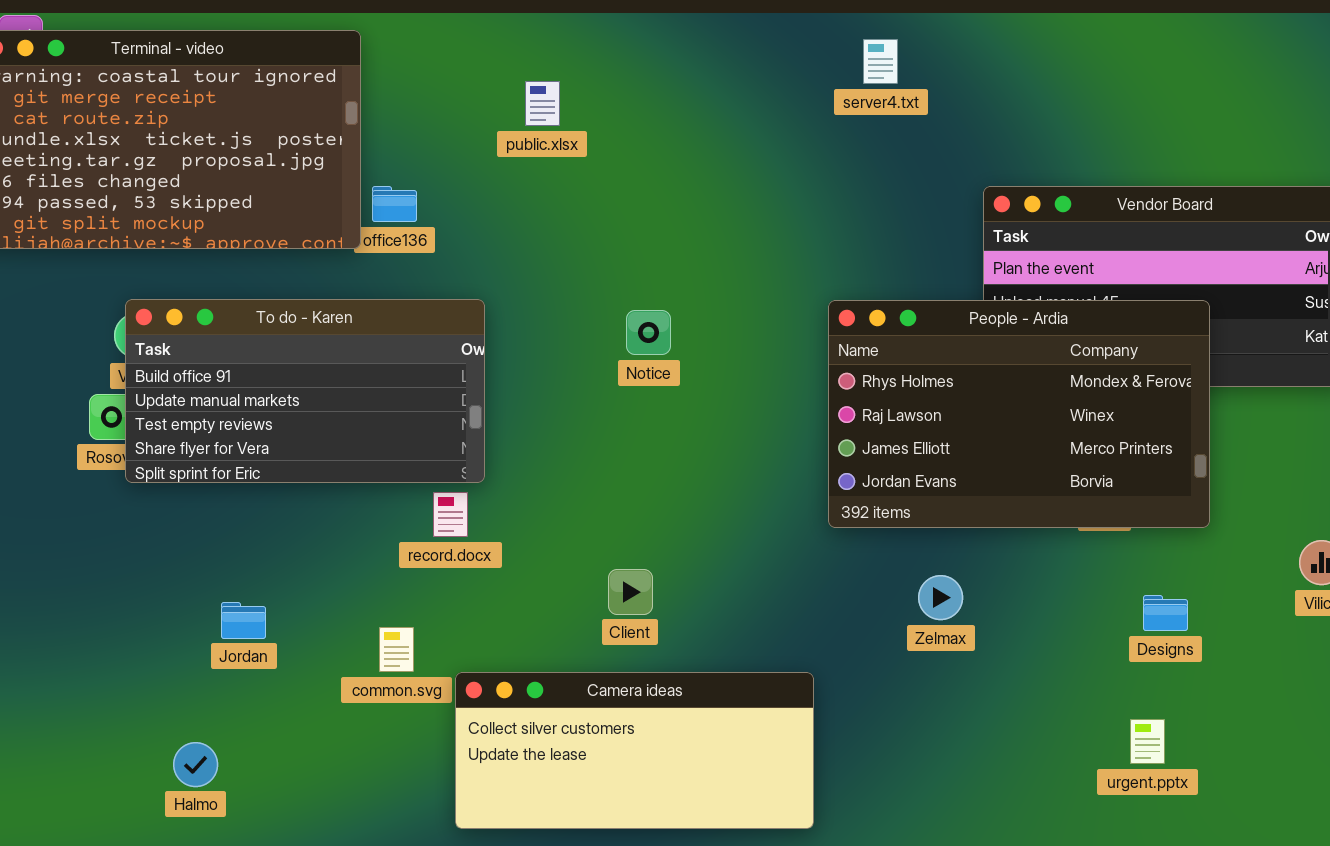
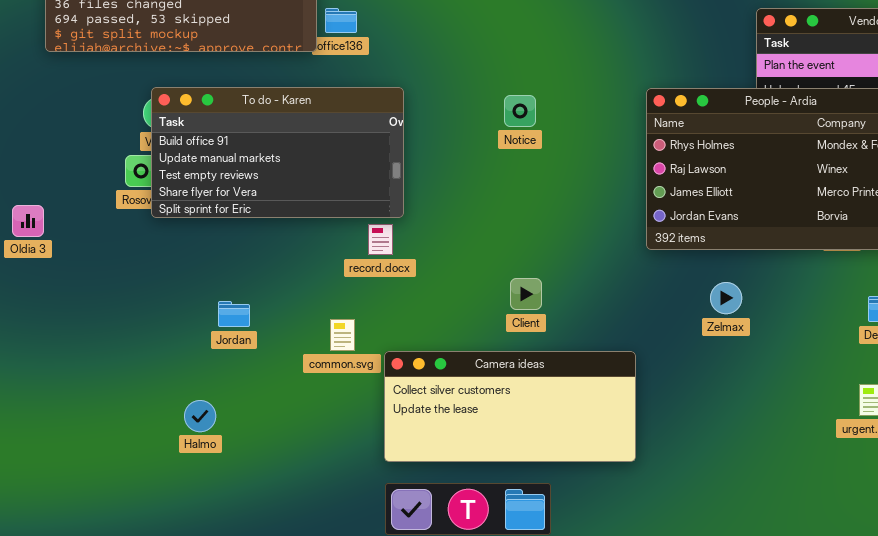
Client: [608,569,653,615] -> [510,278,542,310], moved

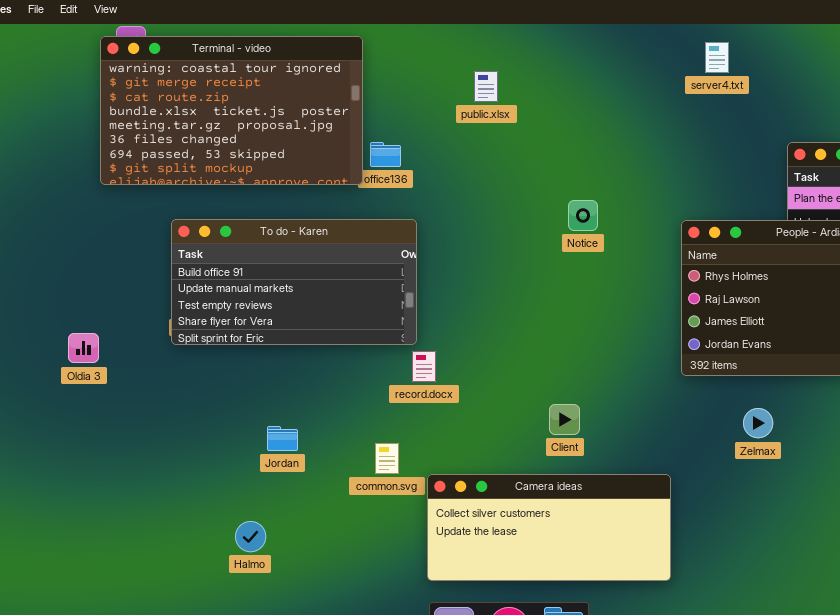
To do - Karen: [151,87,404,218] -> [171,219,417,345], moved
Notice: [504,95,536,127] -> [568,200,598,231], moved

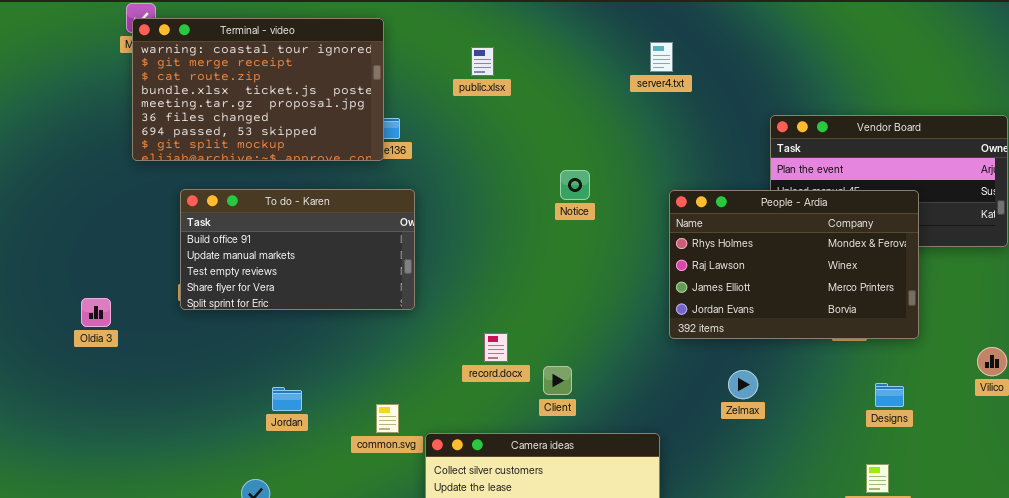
Terminal - video: [100,36,363,185] -> [132,18,384,161], moved
server4.txt: [705,42,729,73] -> [650,42,673,72], moved
record.docx: [412,351,436,382] -> [484,333,508,362], moved

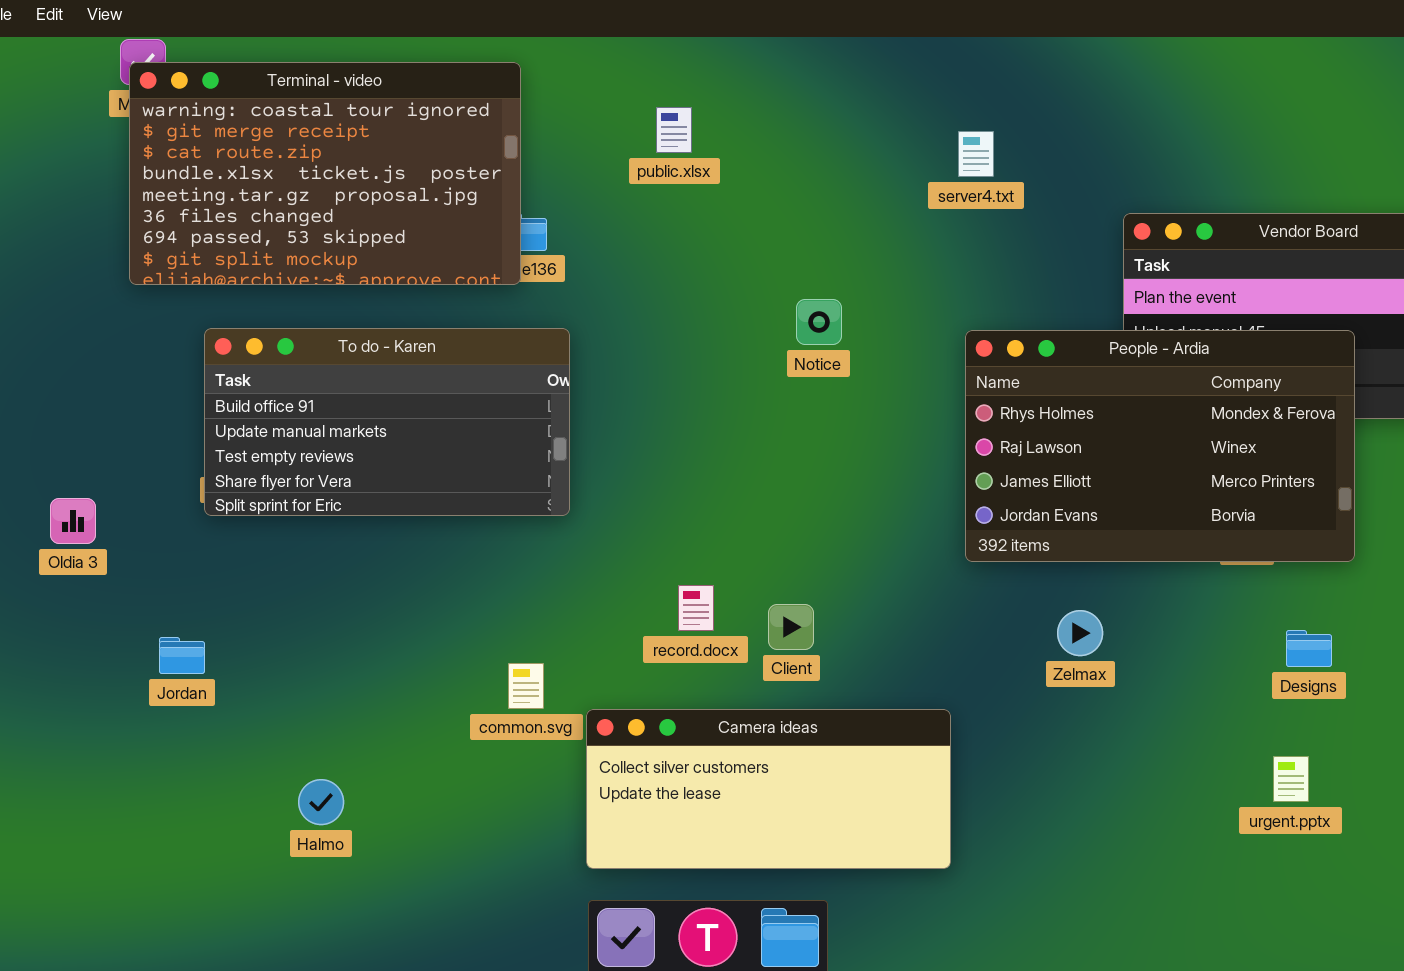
server4.txt: [650,42,673,72] -> [958,131,994,177], moved
record.docx: [484,333,508,362] -> [678,585,714,631], moved
Jordan: [272,387,302,411] -> [159,637,205,674], moved

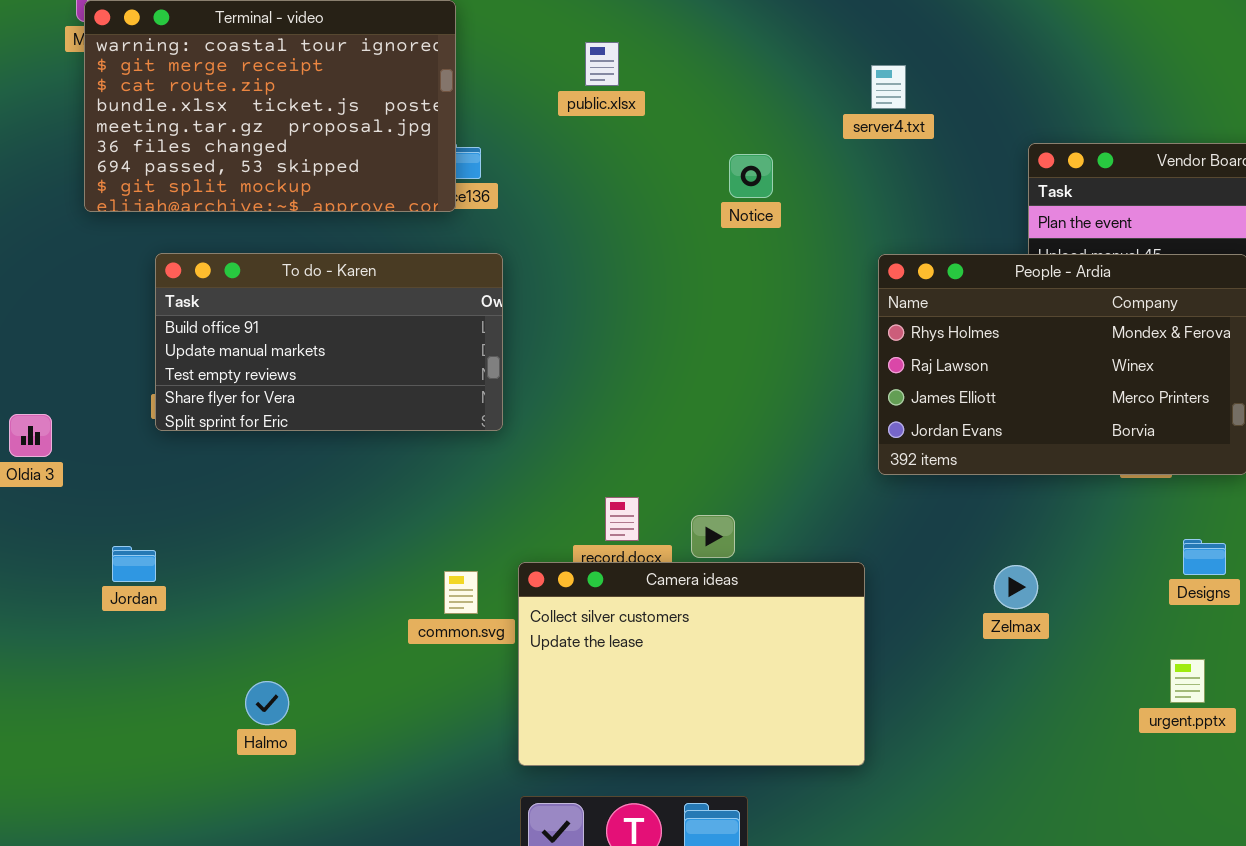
Notice: [796,299,842,345] -> [729,154,773,198], moved
Zelmax: [1057,610,1103,656] -> [994,565,1038,609], moved
Camera ideas: [586,709,951,869] -> [518,562,865,766], resized

